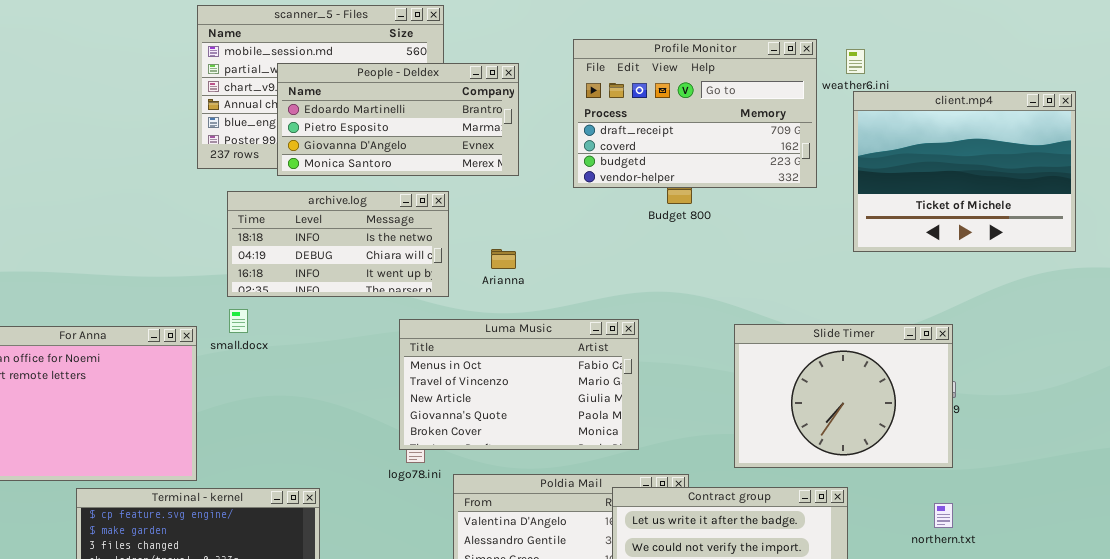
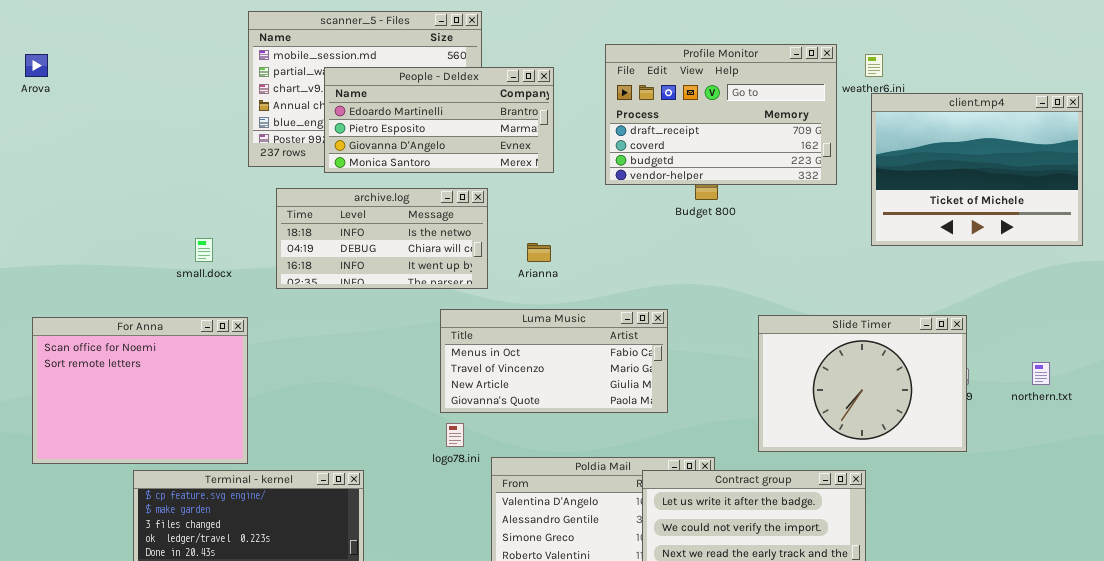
small.docx: [229,309,248,333] -> [195,238,213,262], moved
Luma Music: [399,319,639,450] -> [440,309,668,413], resized
northern.txt: [934,503,953,528] -> [1032,362,1050,385], moved

